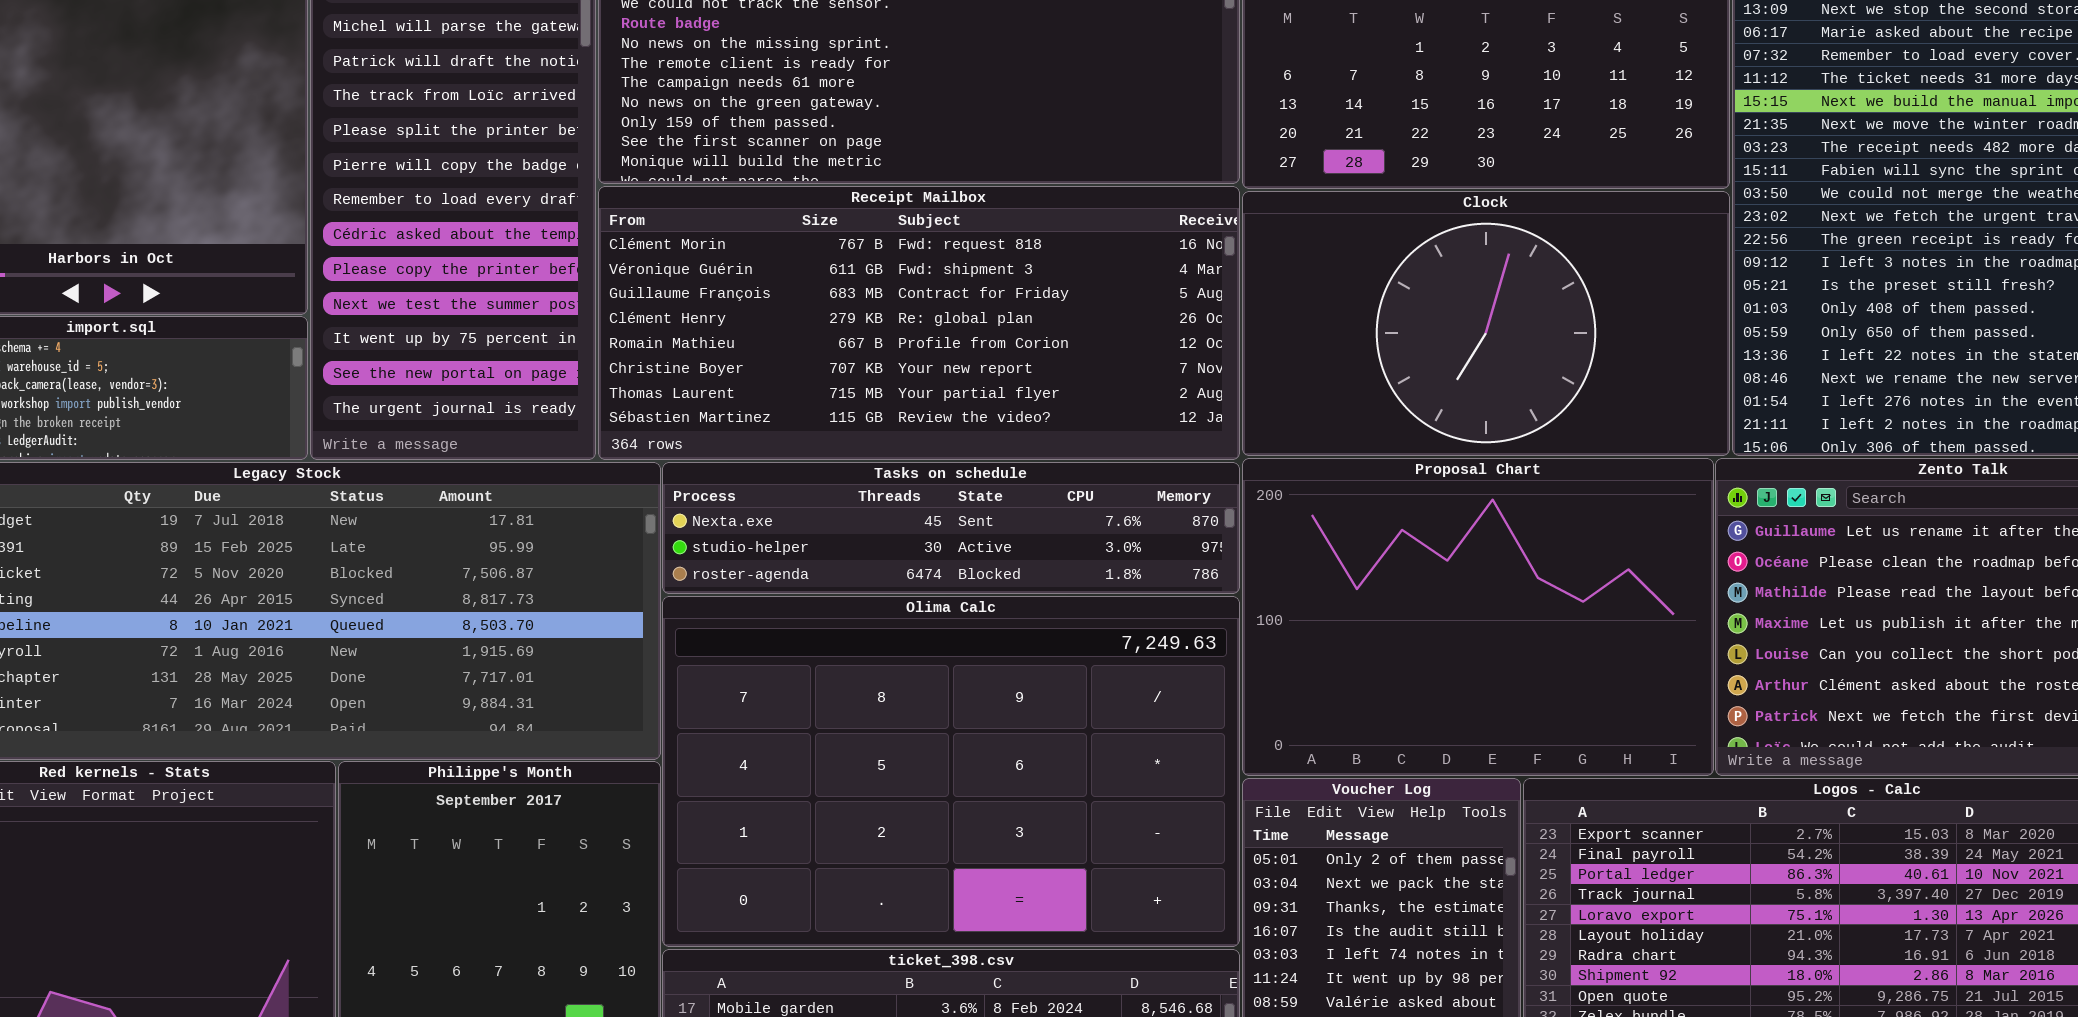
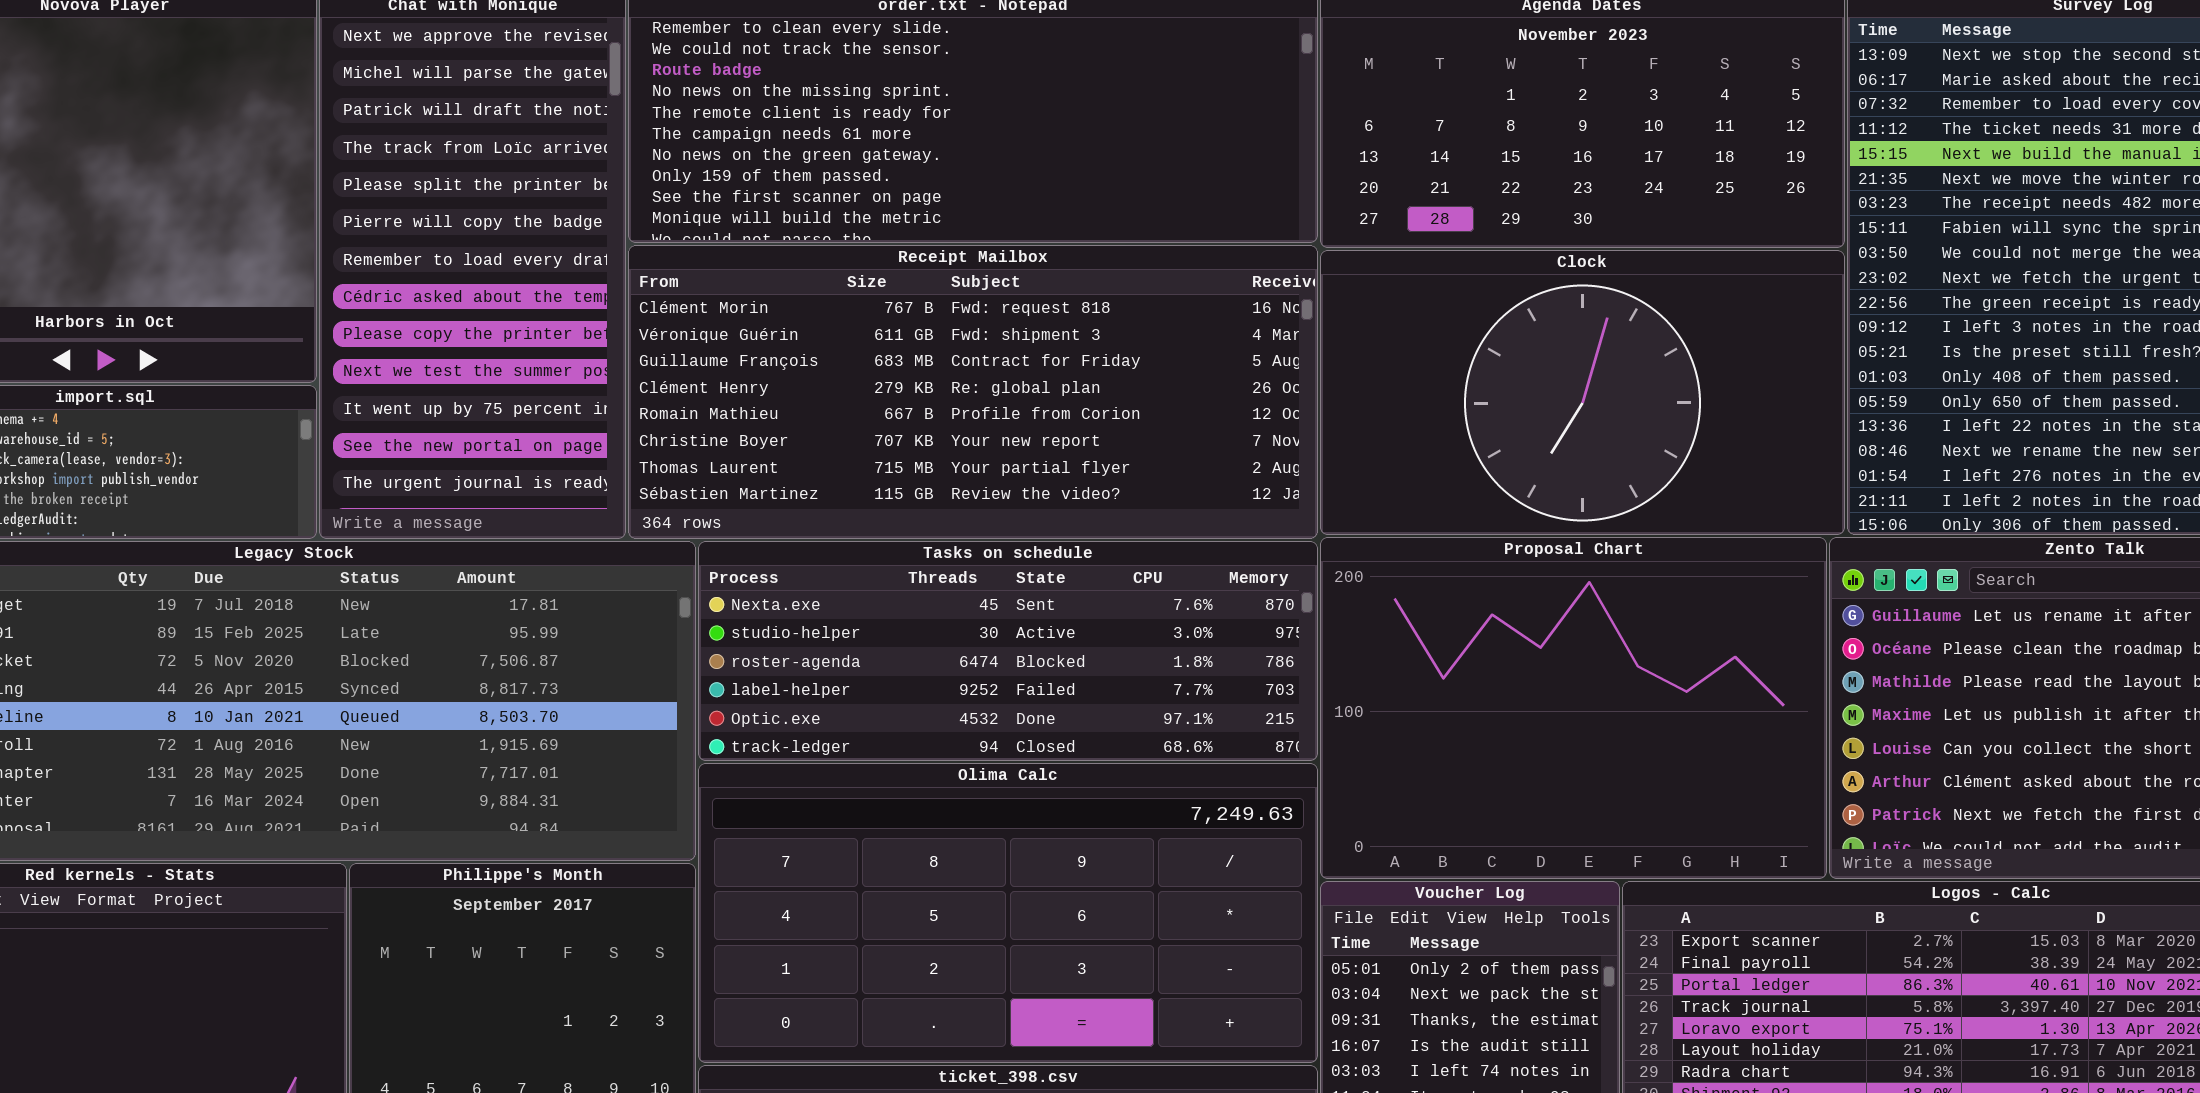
Tasks on schedule: [662,462,1240,594] -> [698,541,1318,761], resized
Olima Calc: [662,596,1240,947] -> [698,763,1318,1063], resized

